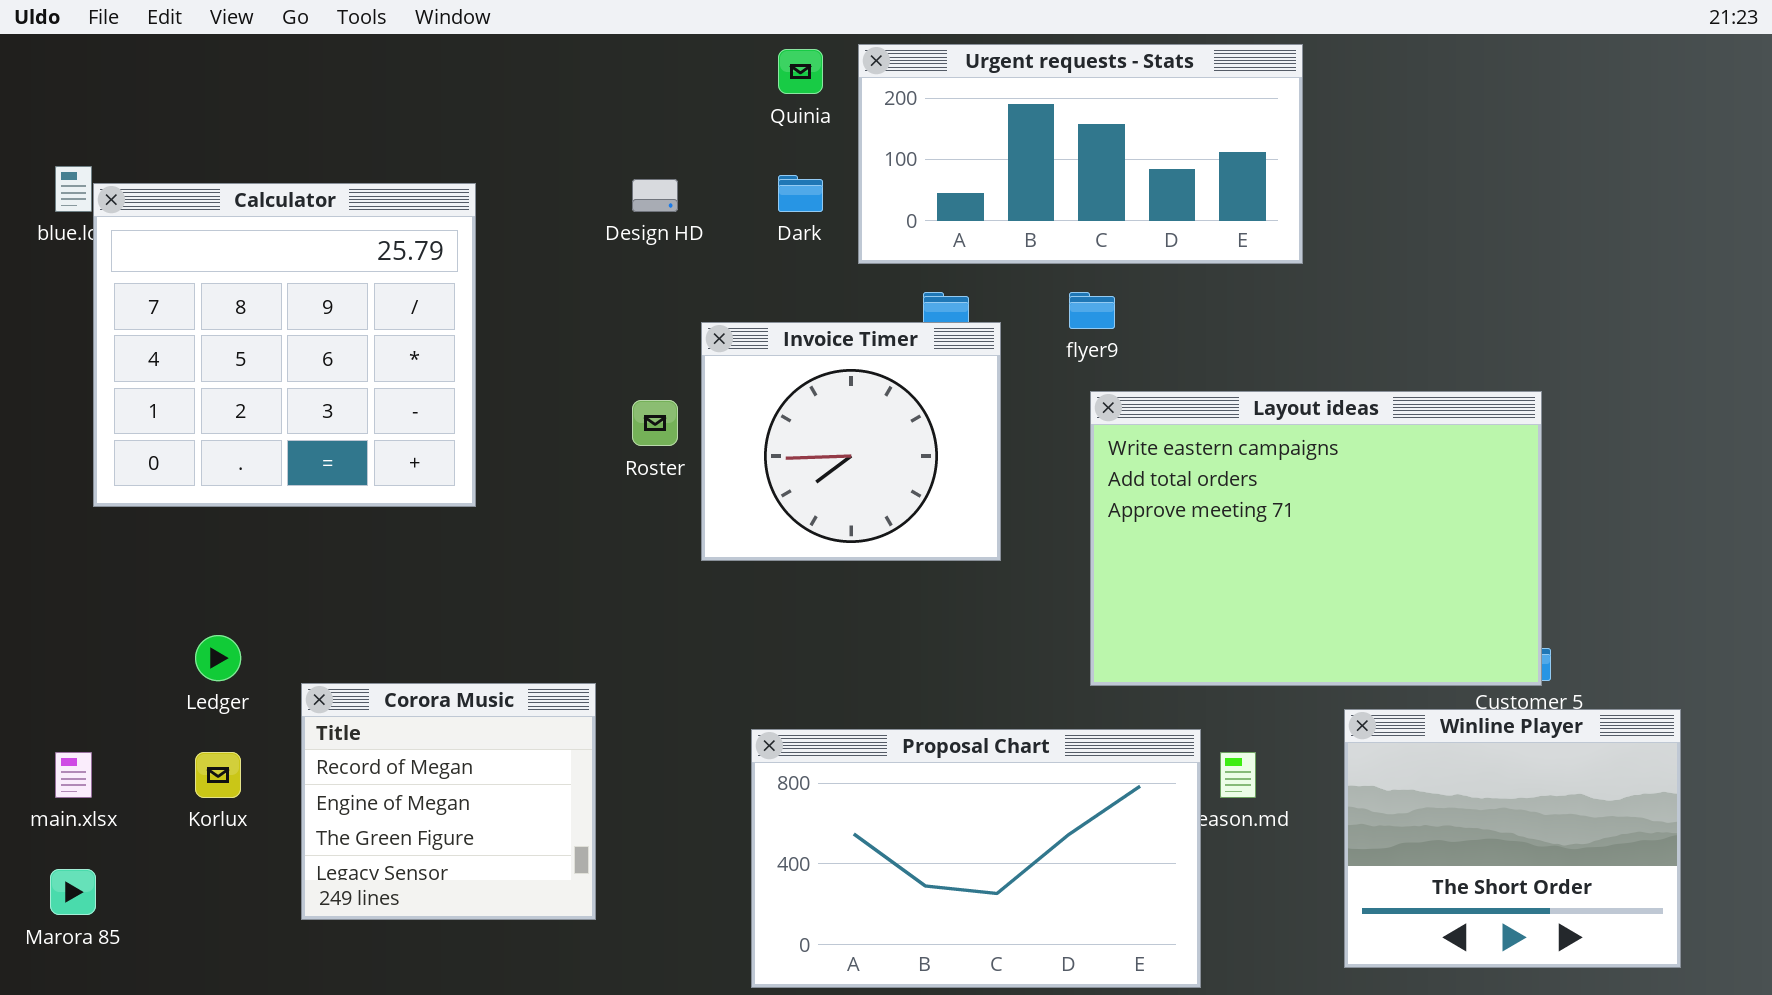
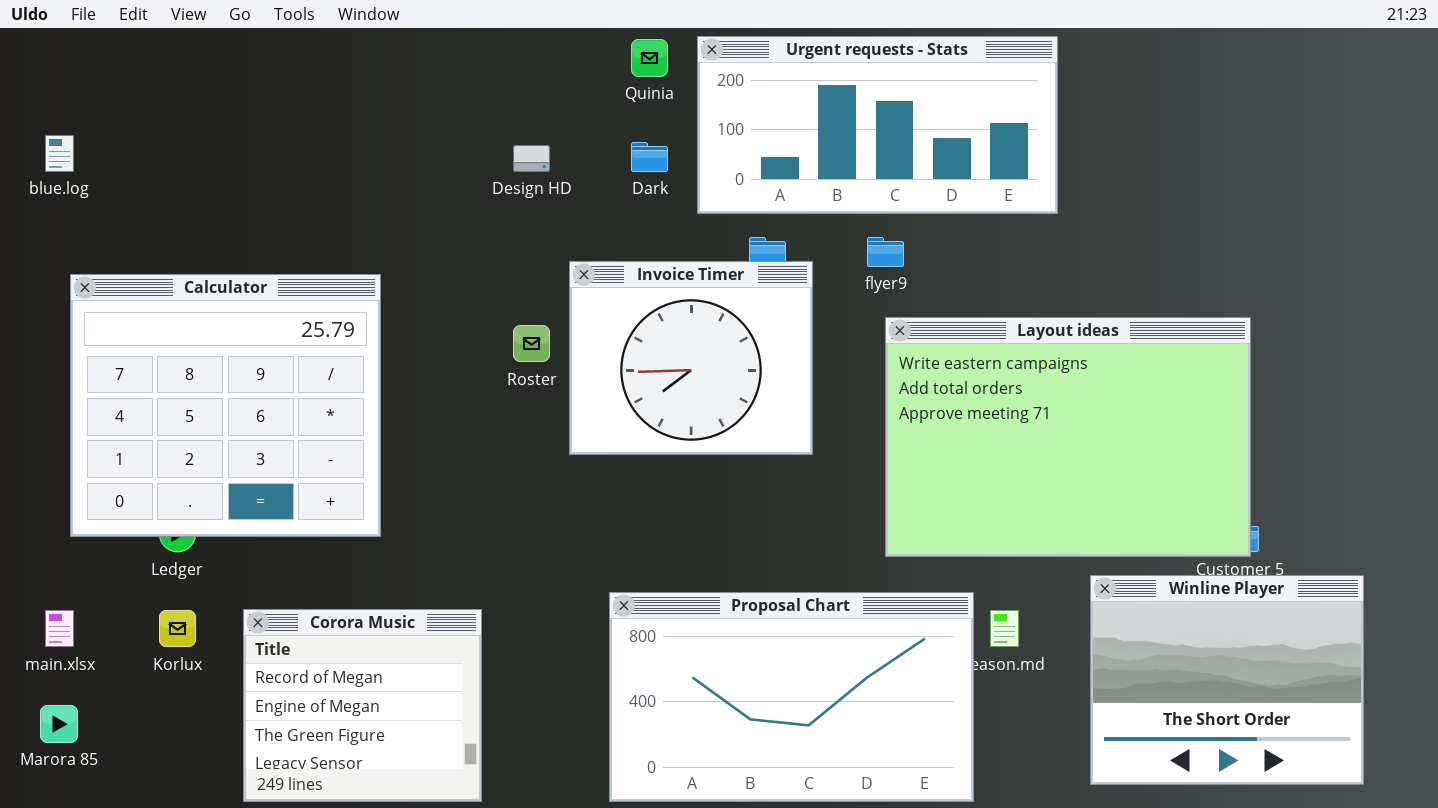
Calculator: [93,183,476,507] -> [70,274,381,537], moved
Corora Music: [301,683,596,920] -> [243,609,482,802], moved

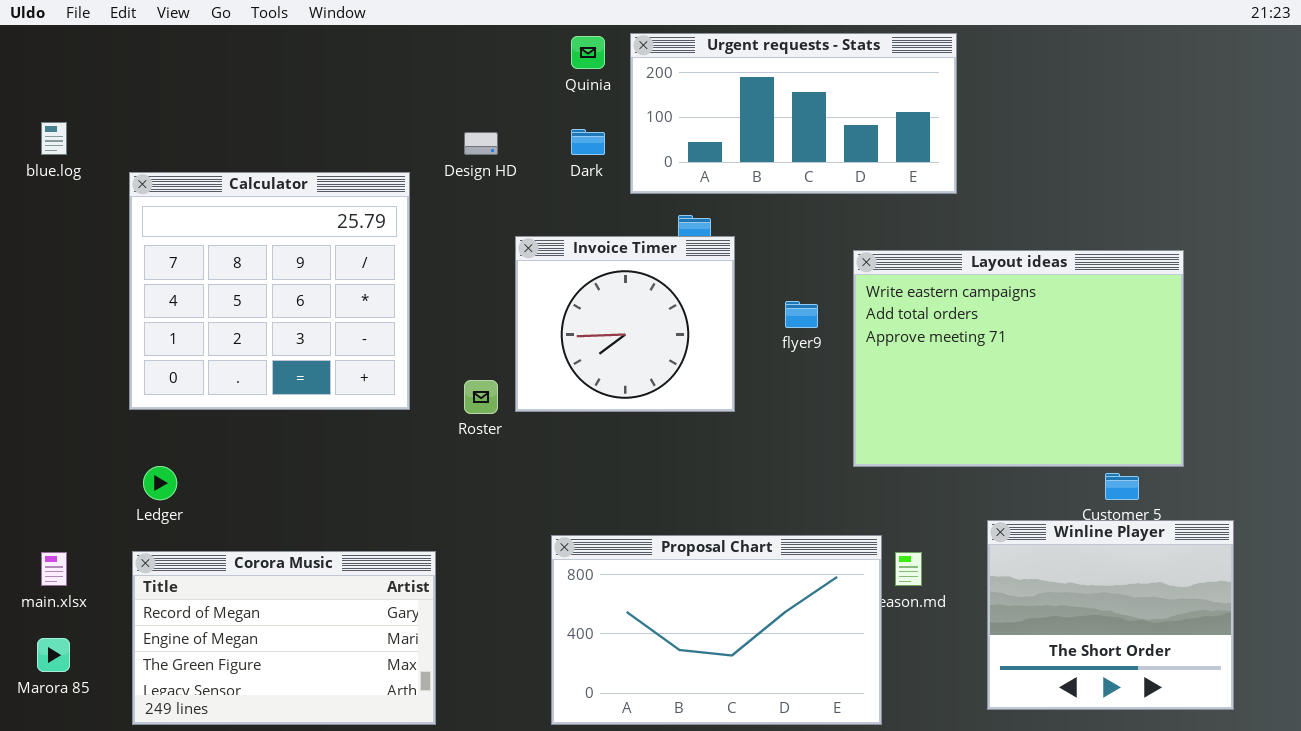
flyer9: [867,237,904,267] -> [785,301,818,328], moved
Calculator: [70,274,381,537] -> [129,172,410,410], moved
Layout ideas: [885,317,1251,557] -> [853,250,1184,467], moved
Roster: [513,325,550,362] -> [464,380,498,414], moved
Corora Music: [243,609,482,802] -> [132,551,436,725], resized

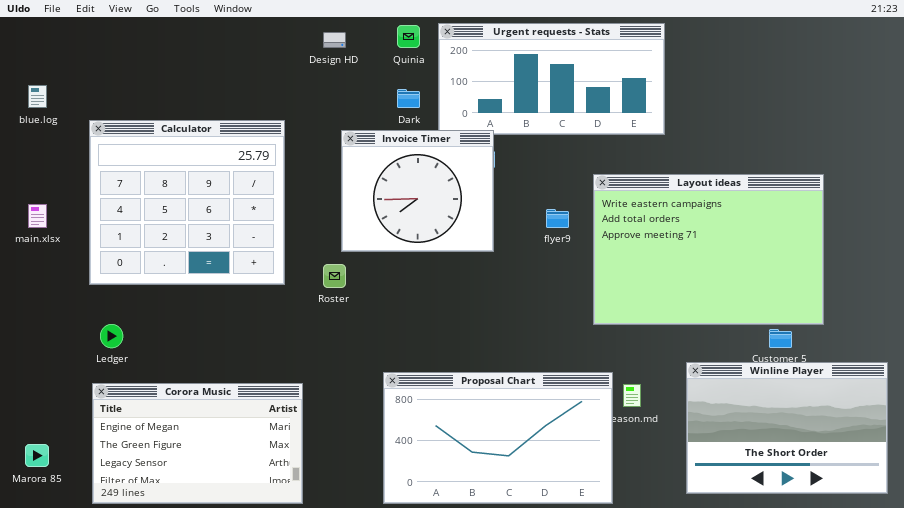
Design HD: [464,132,498,155] -> [323,32,346,48], moved
Invoice Timer: [515,236,735,412] -> [341,130,494,252], moved
Winline Player: [987,520,1234,710] -> [686,362,888,494], resized
Corora Music: [132,551,436,725] -> [92,383,303,504], scrolled down 1 row
main.xlsx: [41,552,67,586] -> [28,204,47,228], moved

